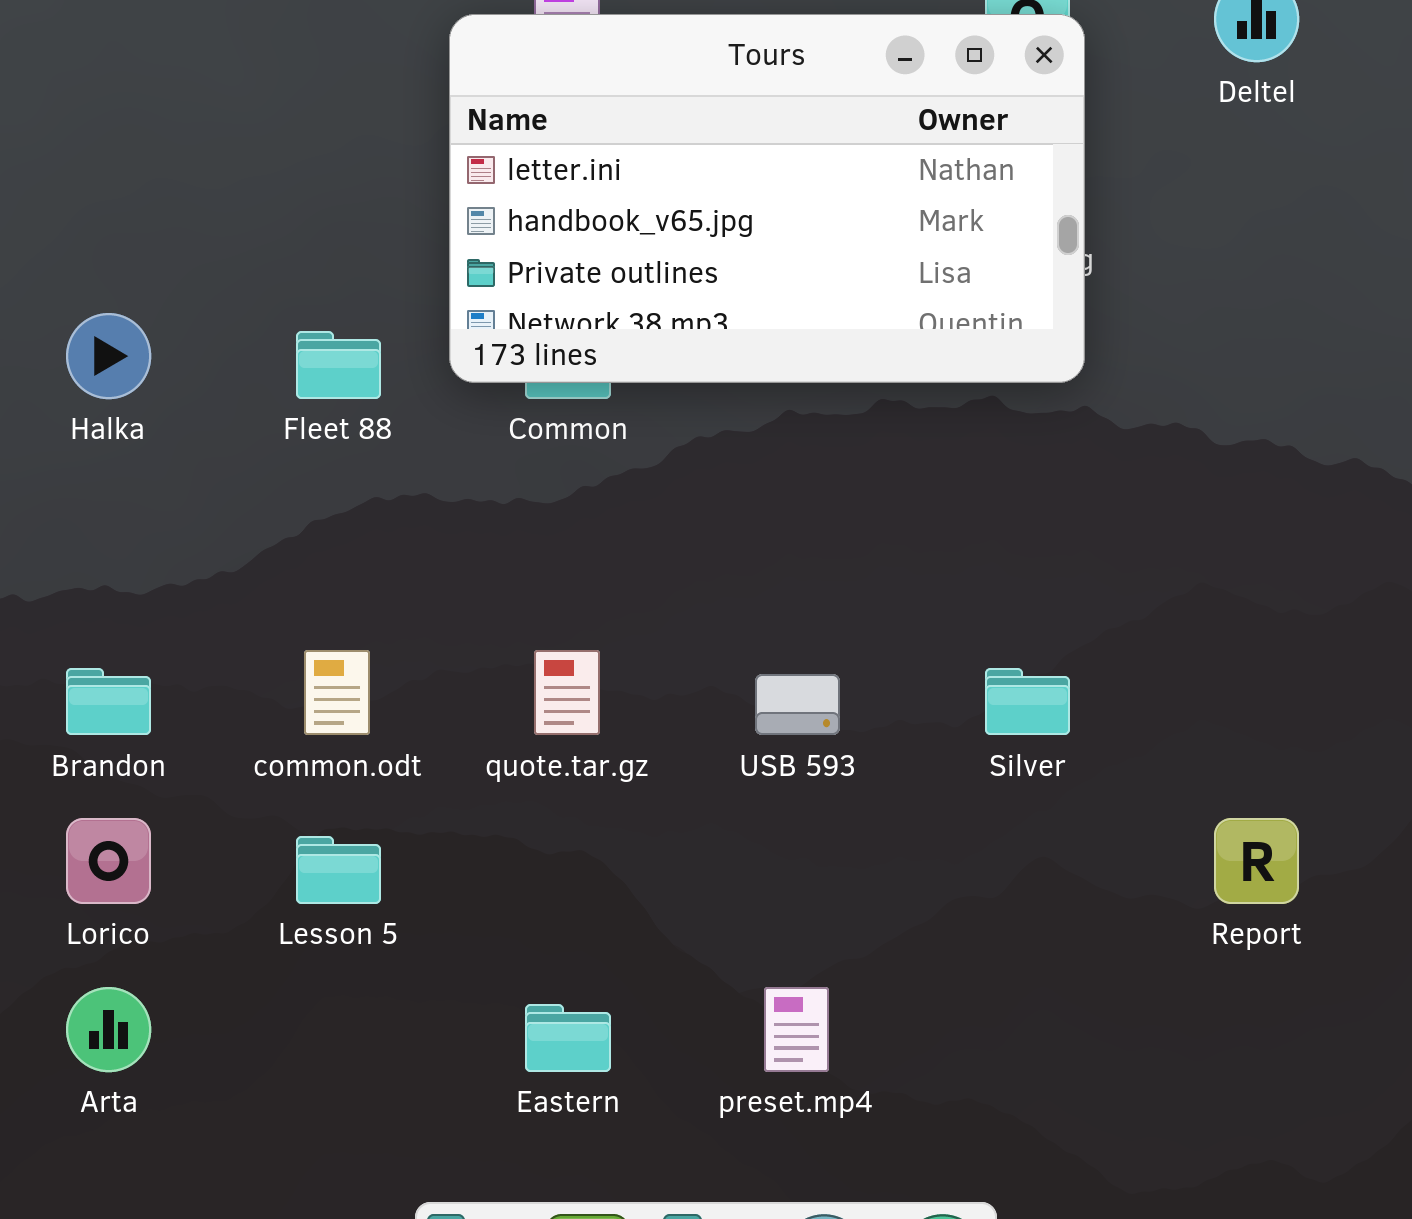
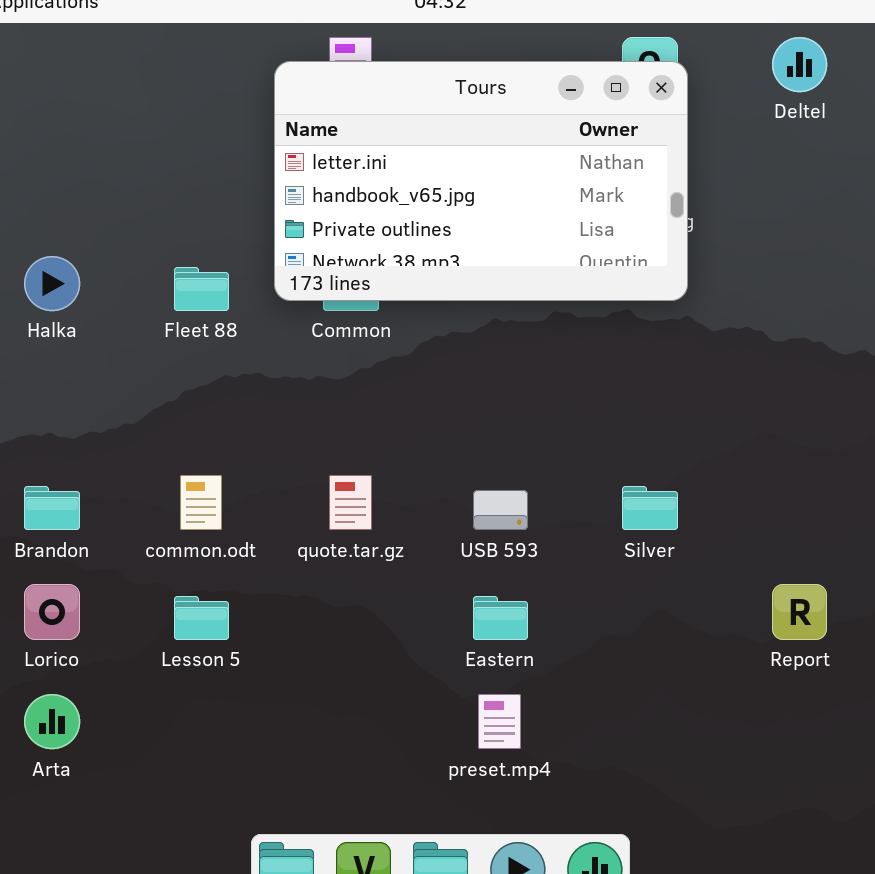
Eastern: [525,1004,611,1072] -> [473,596,528,640], moved

